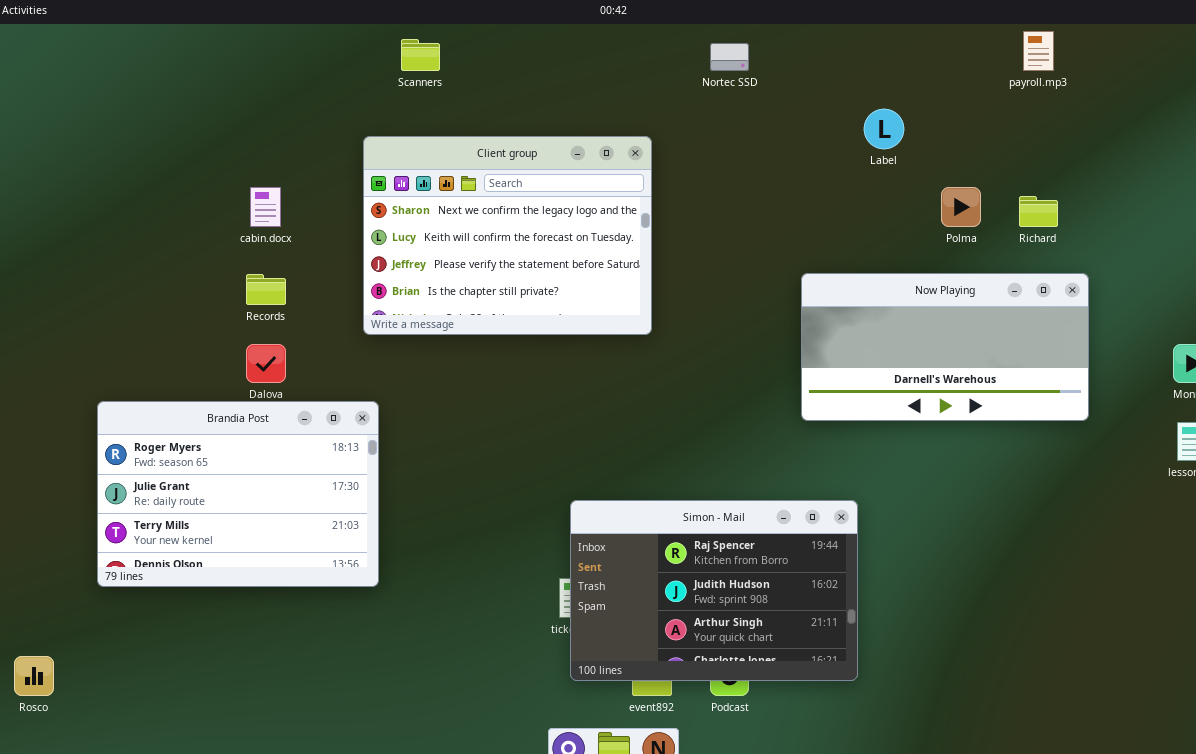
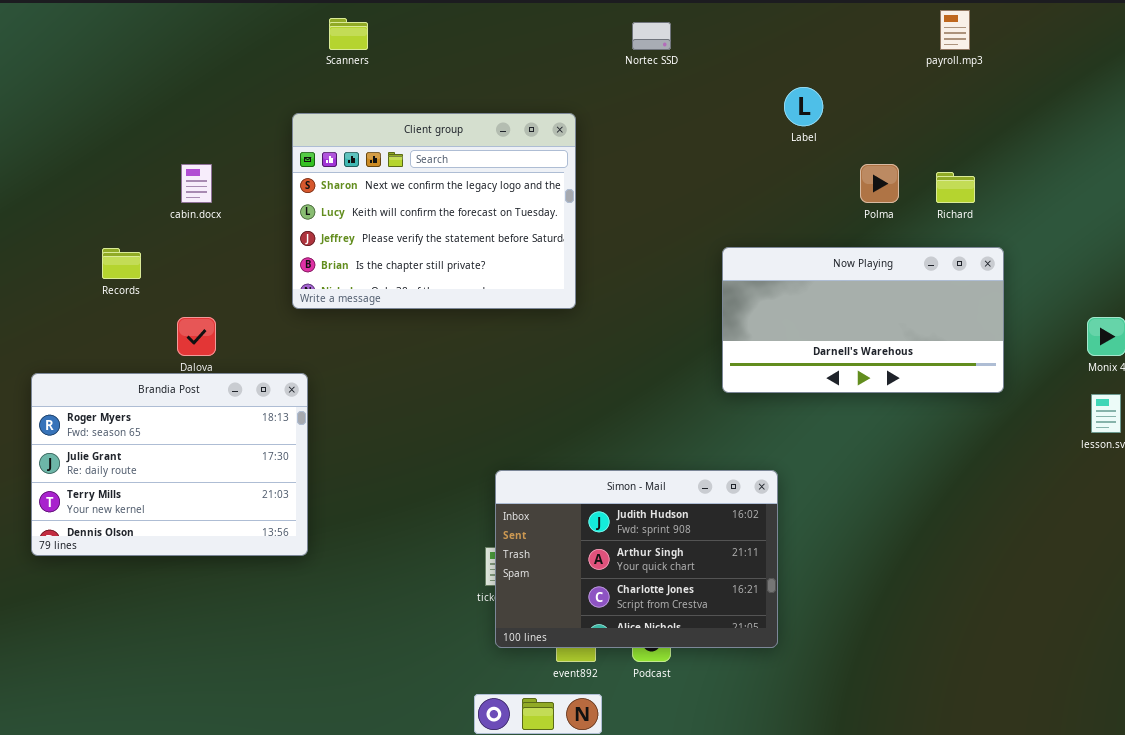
Records: [246,274,286,305] -> [102,248,141,279], moved
Simon - Mail: [570,500,858,681] -> [495,470,778,648], scrolled down 1 row

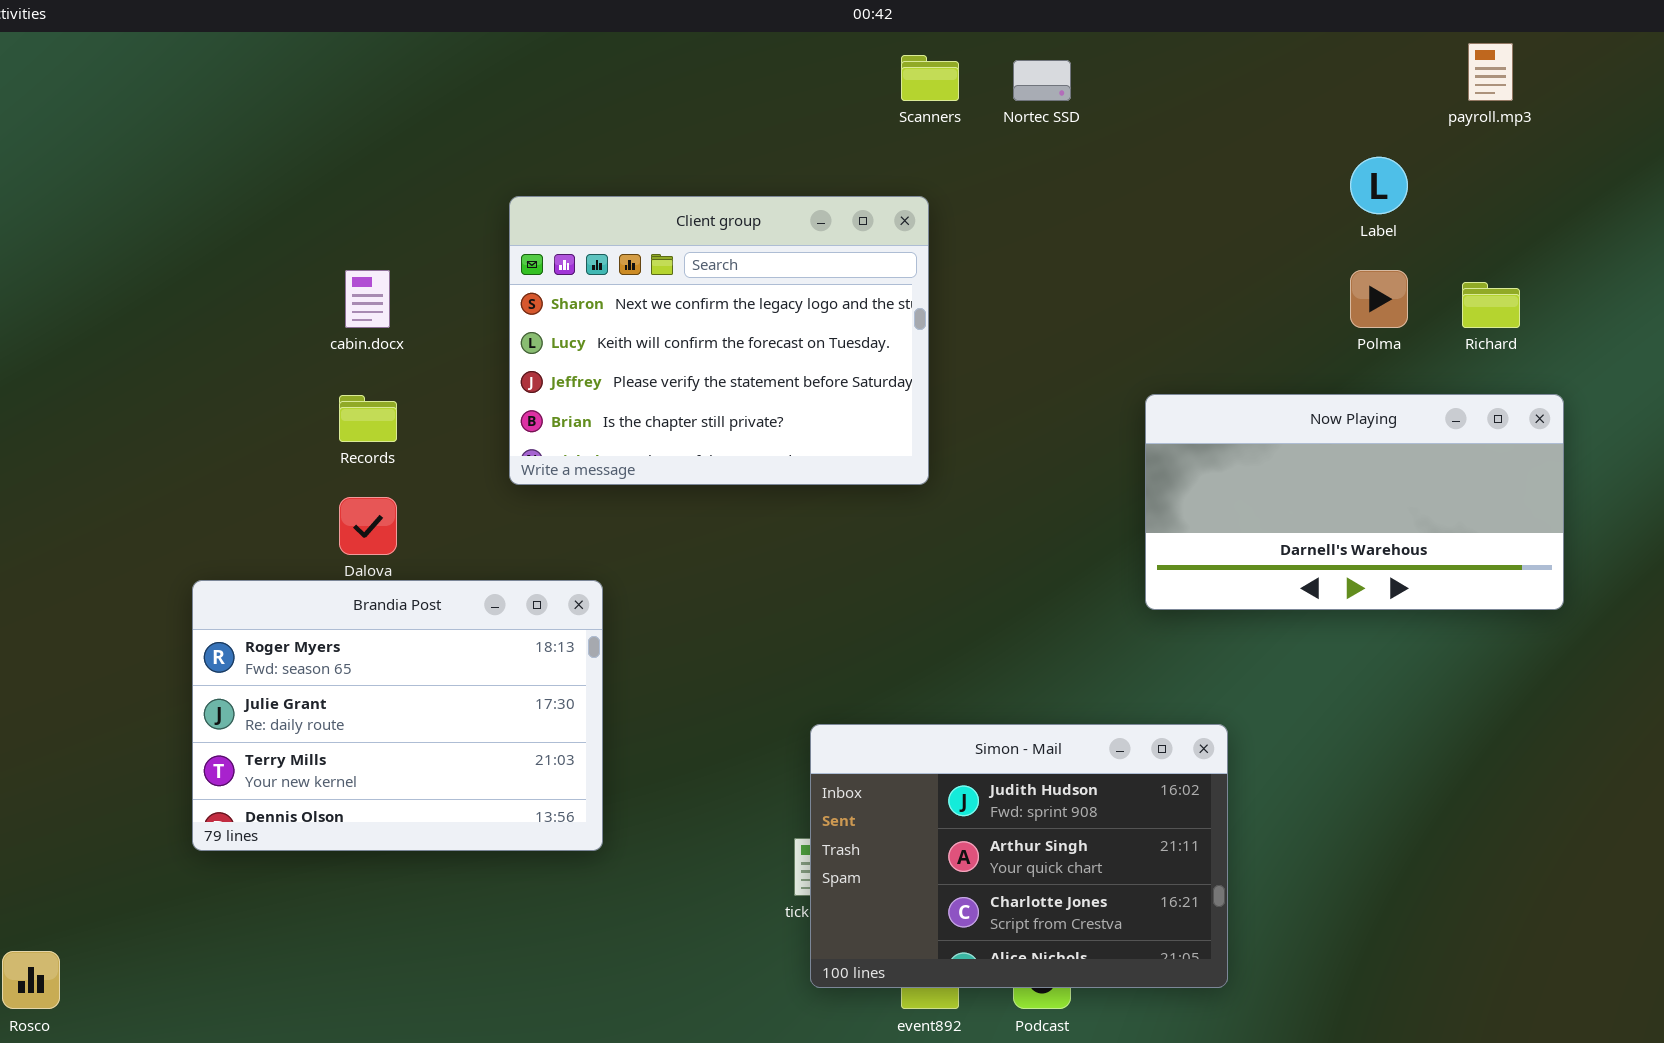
Scanners: [329,18,368,50] -> [901,55,959,101], moved
Label: [784,87,823,126] -> [1350,157,1408,214], moved
Records: [102,248,141,279] -> [339,395,397,442], moved
Brandia Post: [31,373,308,556] -> [192,580,603,851], moved

